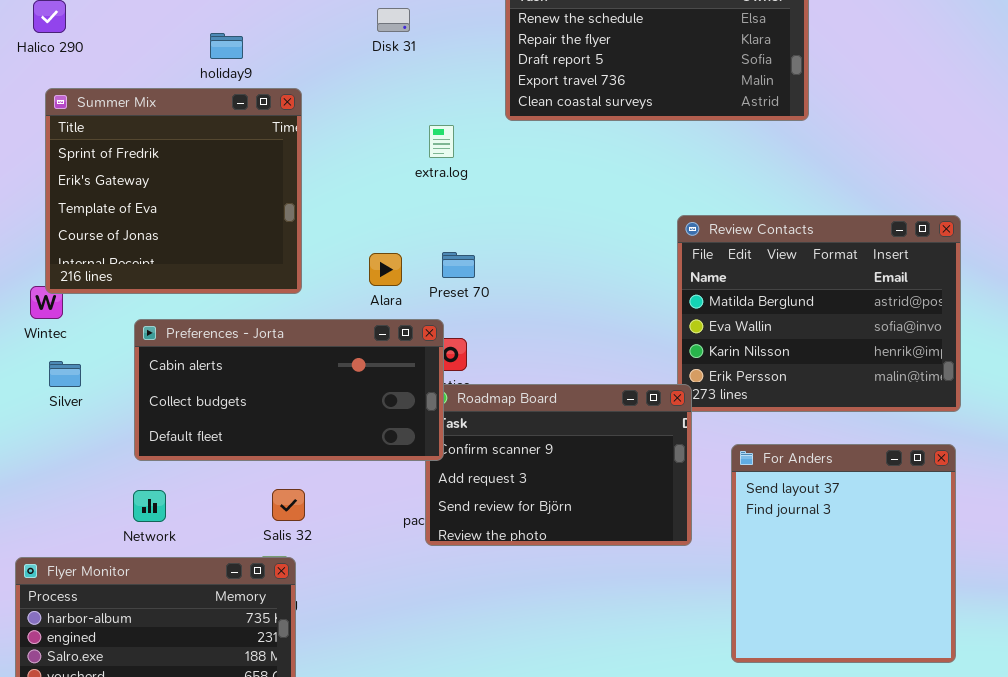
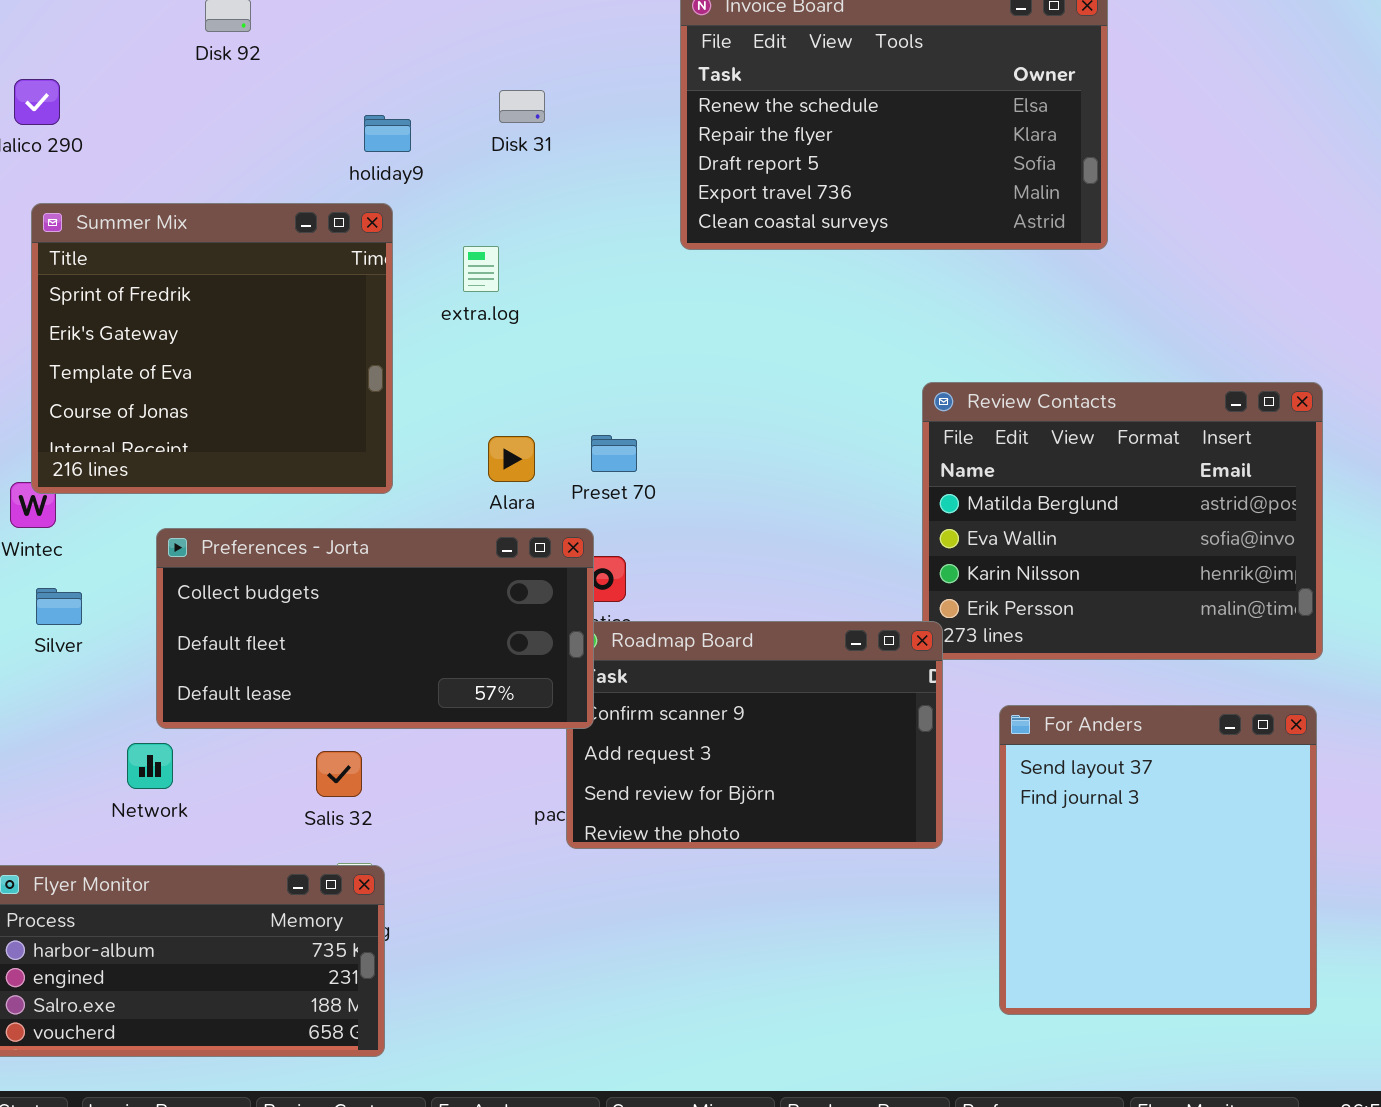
holiday9: [210,33,243,59] -> [364,115,411,152], moved
extra.log: [429,125,454,158] -> [463,246,499,292], moved
Preferences - Jorta: [134,319,444,461] -> [156,528,594,729], scrolled down 1 row
Salis 32: [272,489,305,521] -> [316,751,362,797], moved
Network: [133,490,166,522] -> [127,743,173,789], moved

